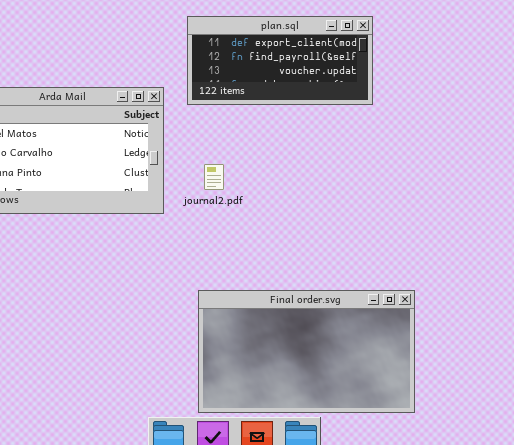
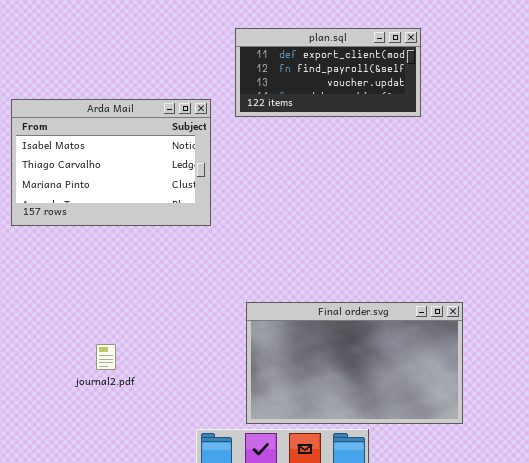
journal2.pdf: [204,164,224,190] -> [96,344,116,370], moved

